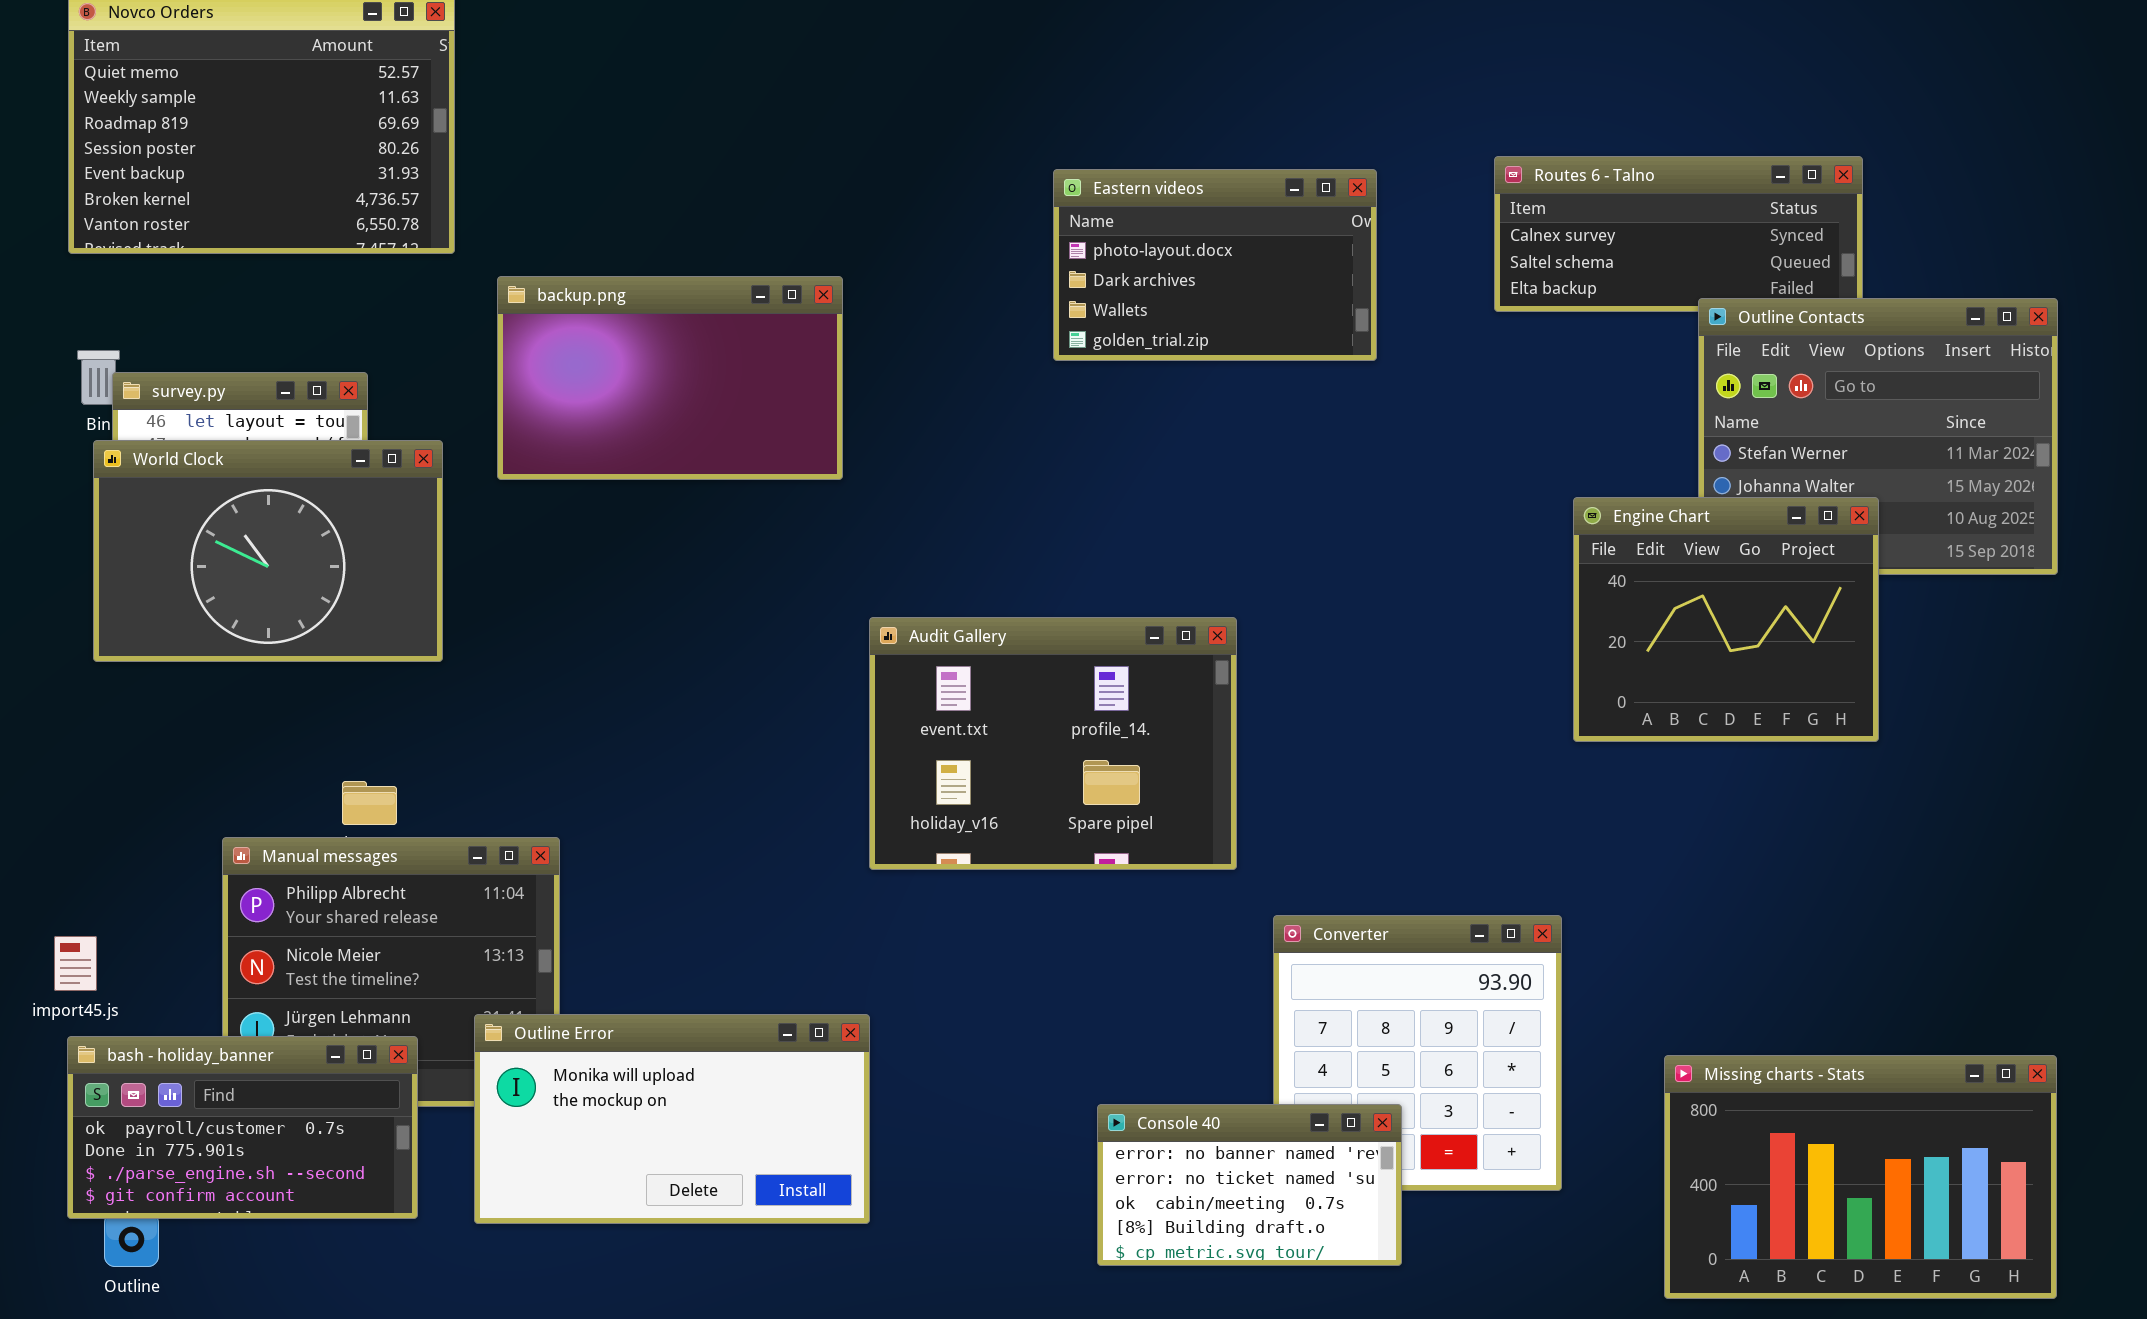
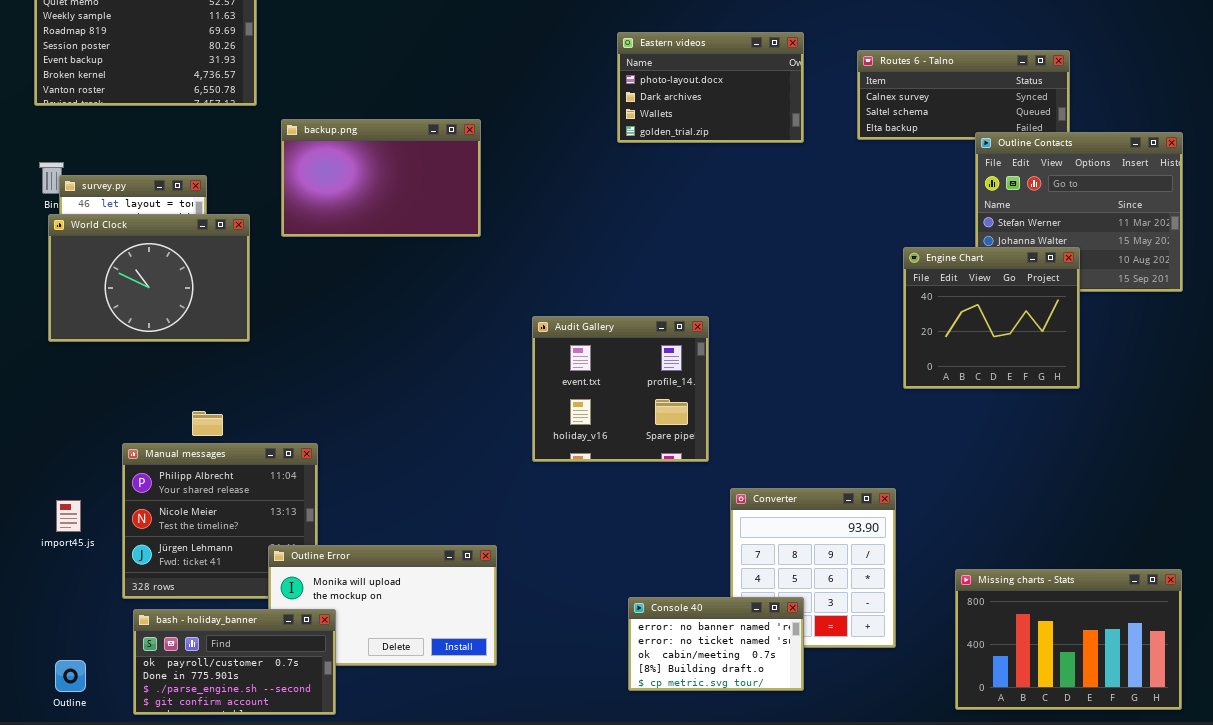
Eastern videos: [1053,169,1377,361] -> [617,32,804,143], moved
Audit Gallery: [869,617,1237,870] -> [532,316,709,462], resized
import45.js: [54,936,97,991] -> [56,500,81,532], moved
bash - holiday_banner: [67,1036,418,1219] -> [133,609,336,715], moved

